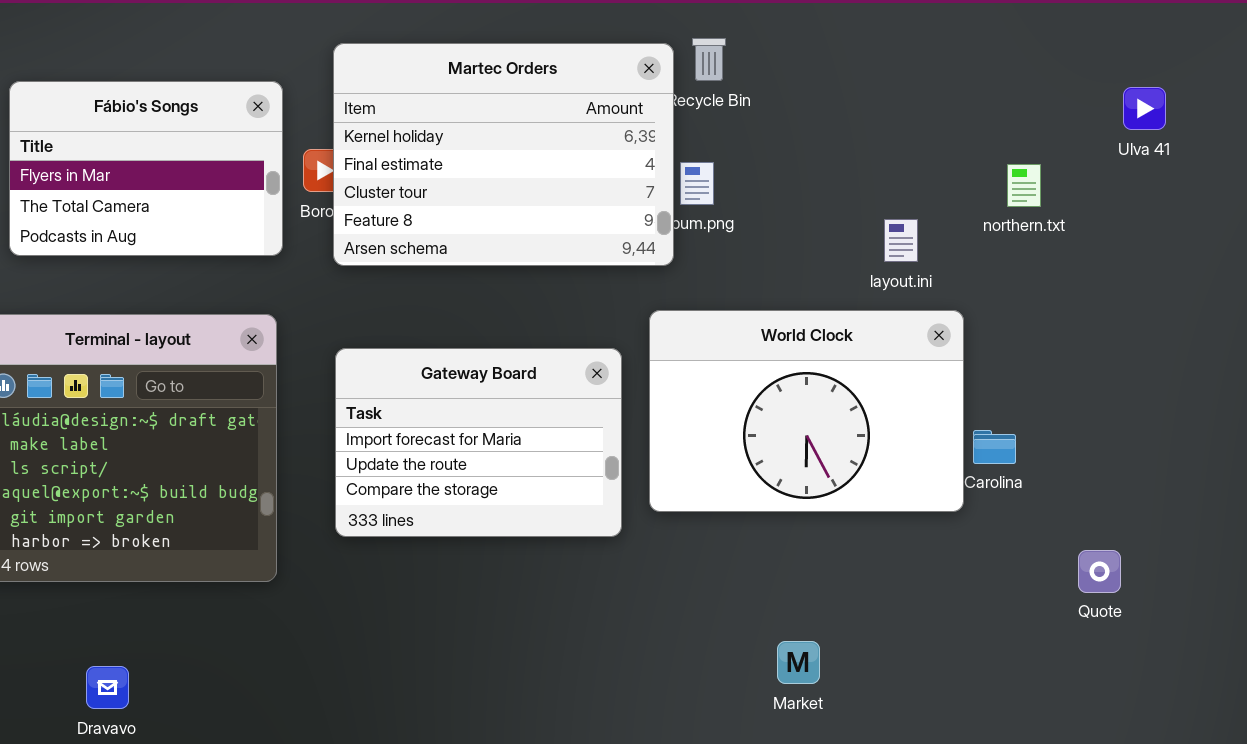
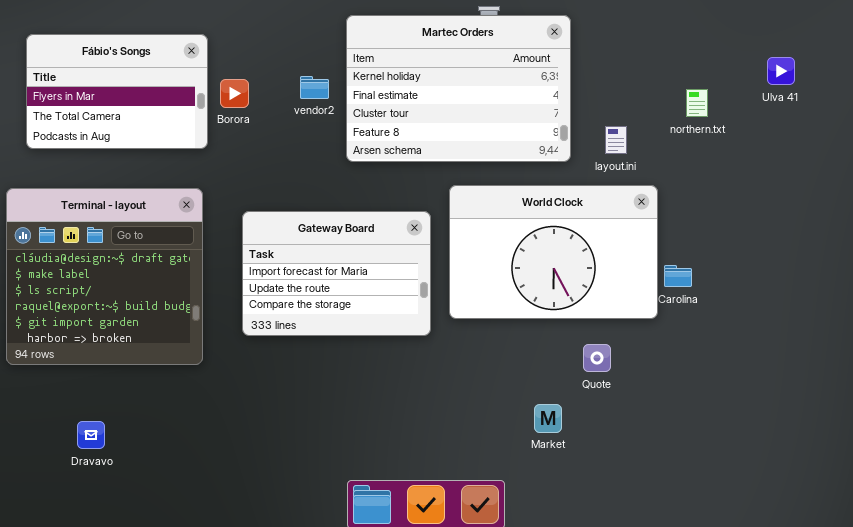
Martec Orders: [333,43,674,266] -> [346,15,571,162], moved
Ulva 41: [1123,87,1166,130] -> [767,57,795,85], moved
Quote: [1078,550,1121,593] -> [583,344,611,372], moved

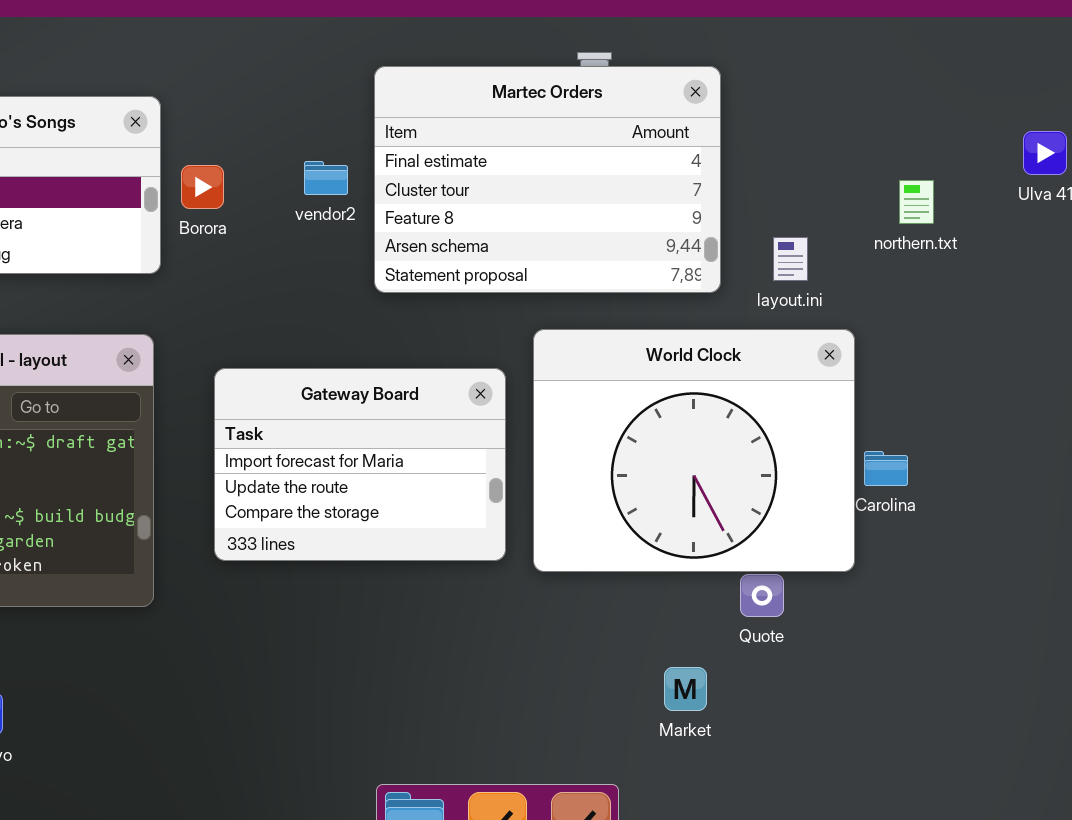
Martec Orders: [346,15,571,162] -> [374,66,721,293], scrolled down 1 row
World Clock: [449,185,658,319] -> [533,329,855,572], resized

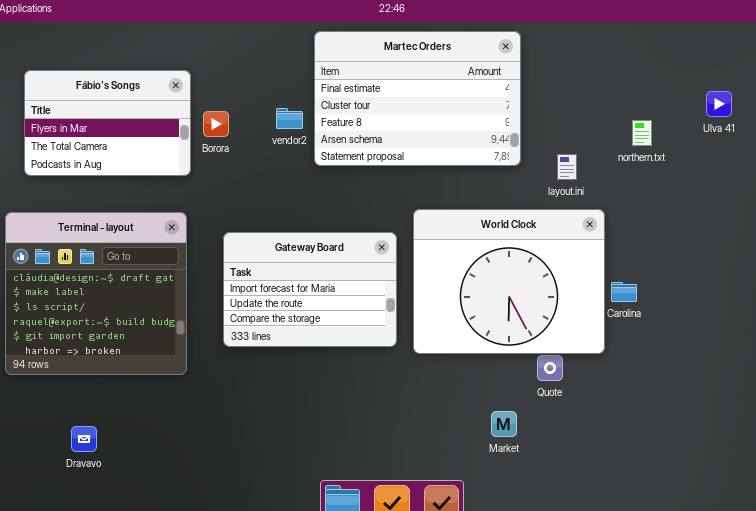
Martec Orders: [374,66,721,293] -> [314,31,521,166], moved

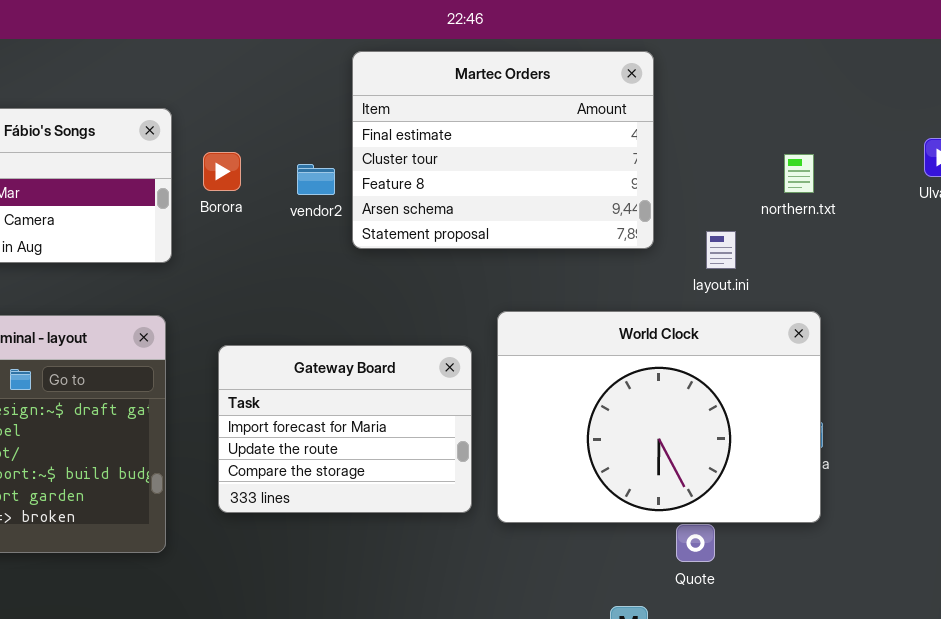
Borora: [203,111,229,137] -> [203,152,241,191], moved
northern.txt: [632,120,652,146] -> [784,154,814,193], moved
World Clock: [413,209,605,354] -> [497,311,821,523], resized

